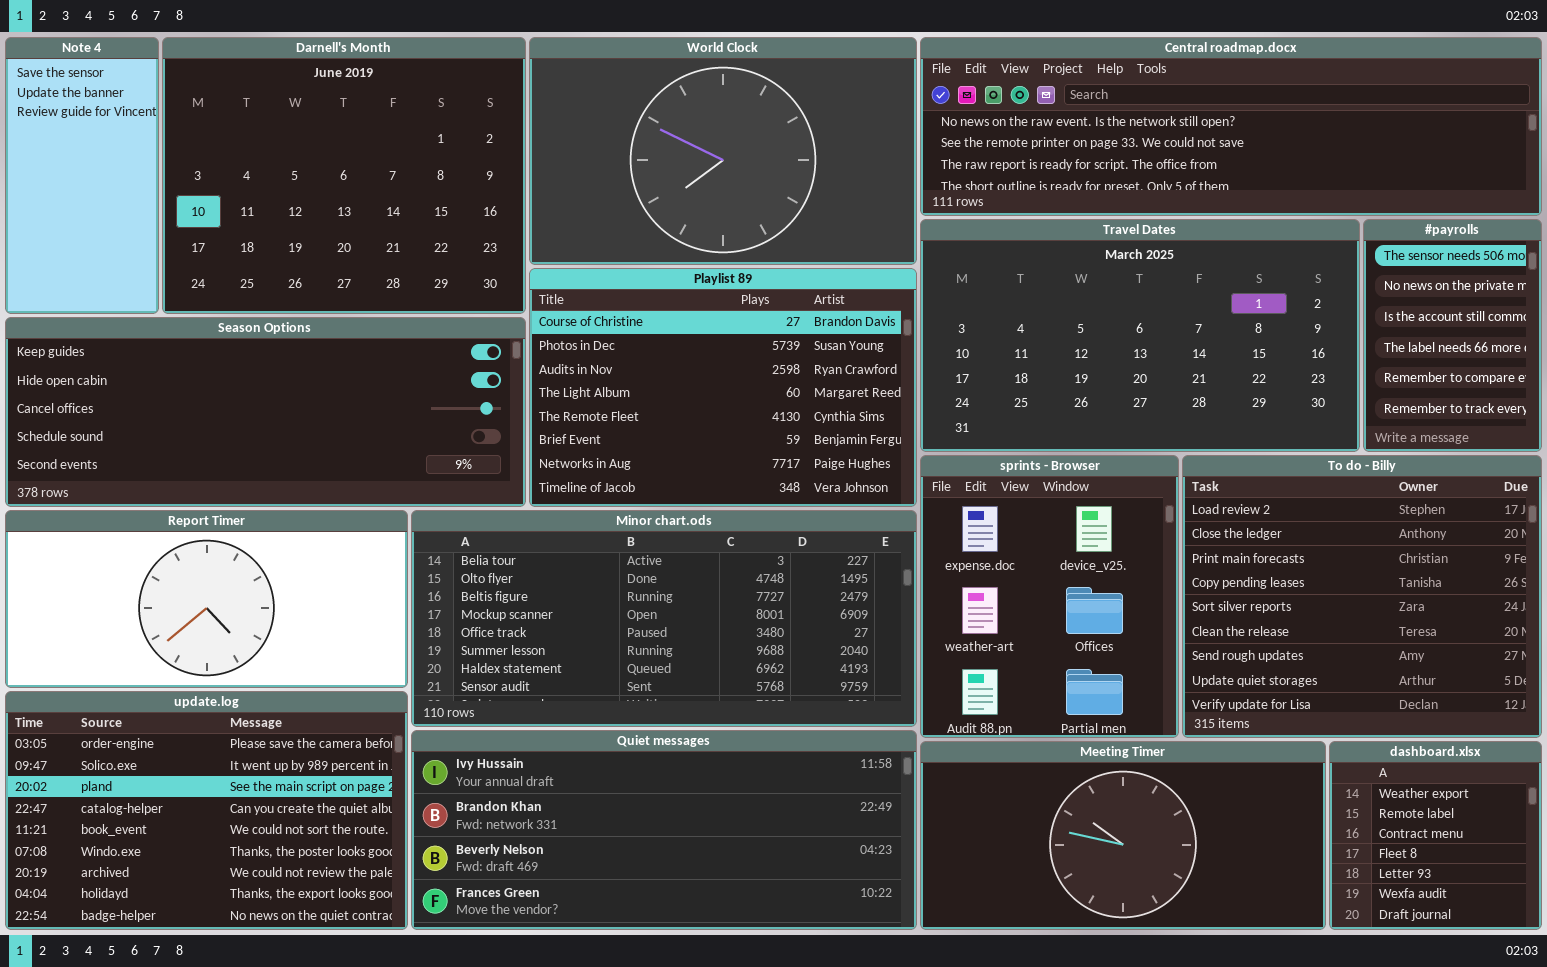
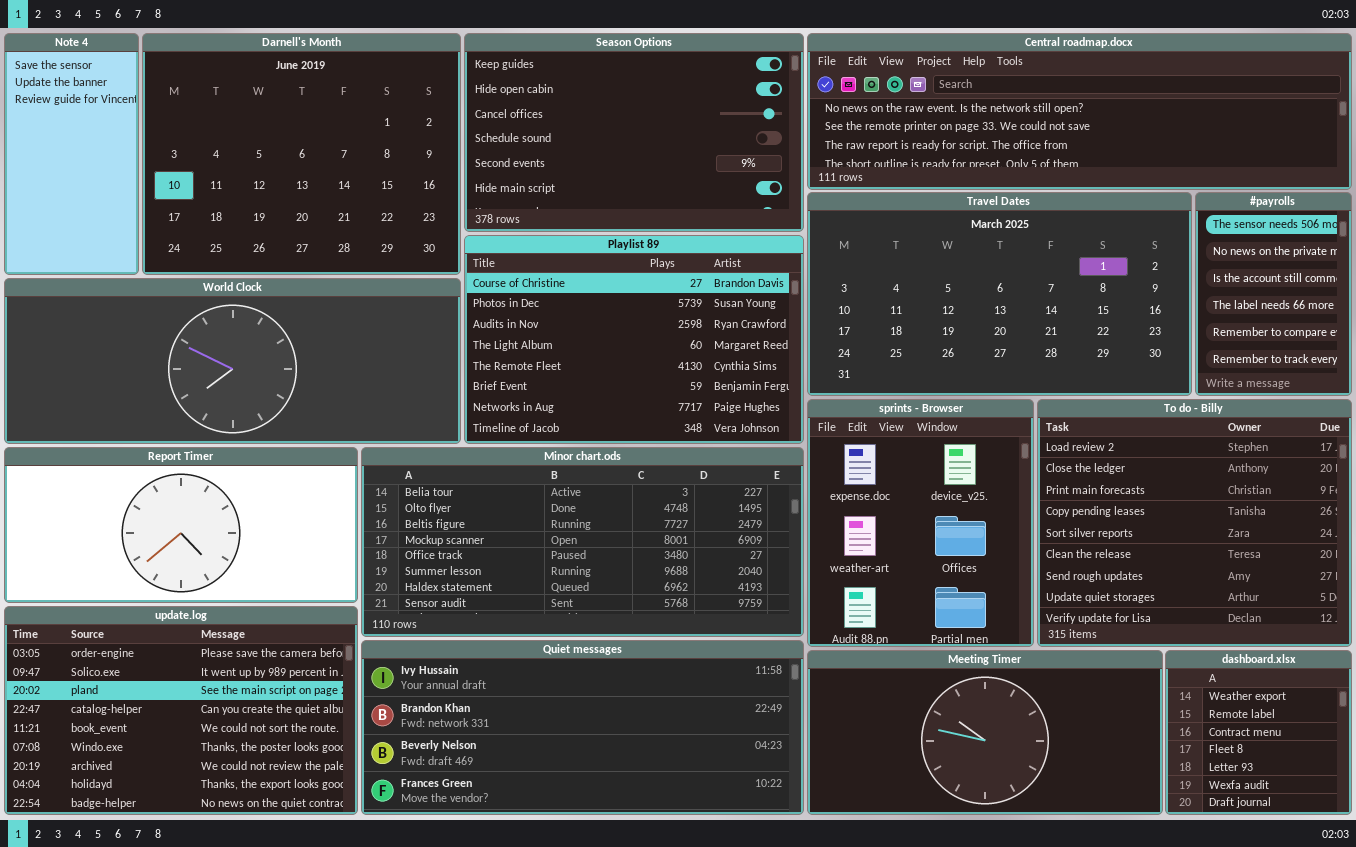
World Clock: [529,37,917,265] -> [4,278,461,444], moved, resized
Season Options: [5,317,526,507] -> [464,33,804,232], moved, resized

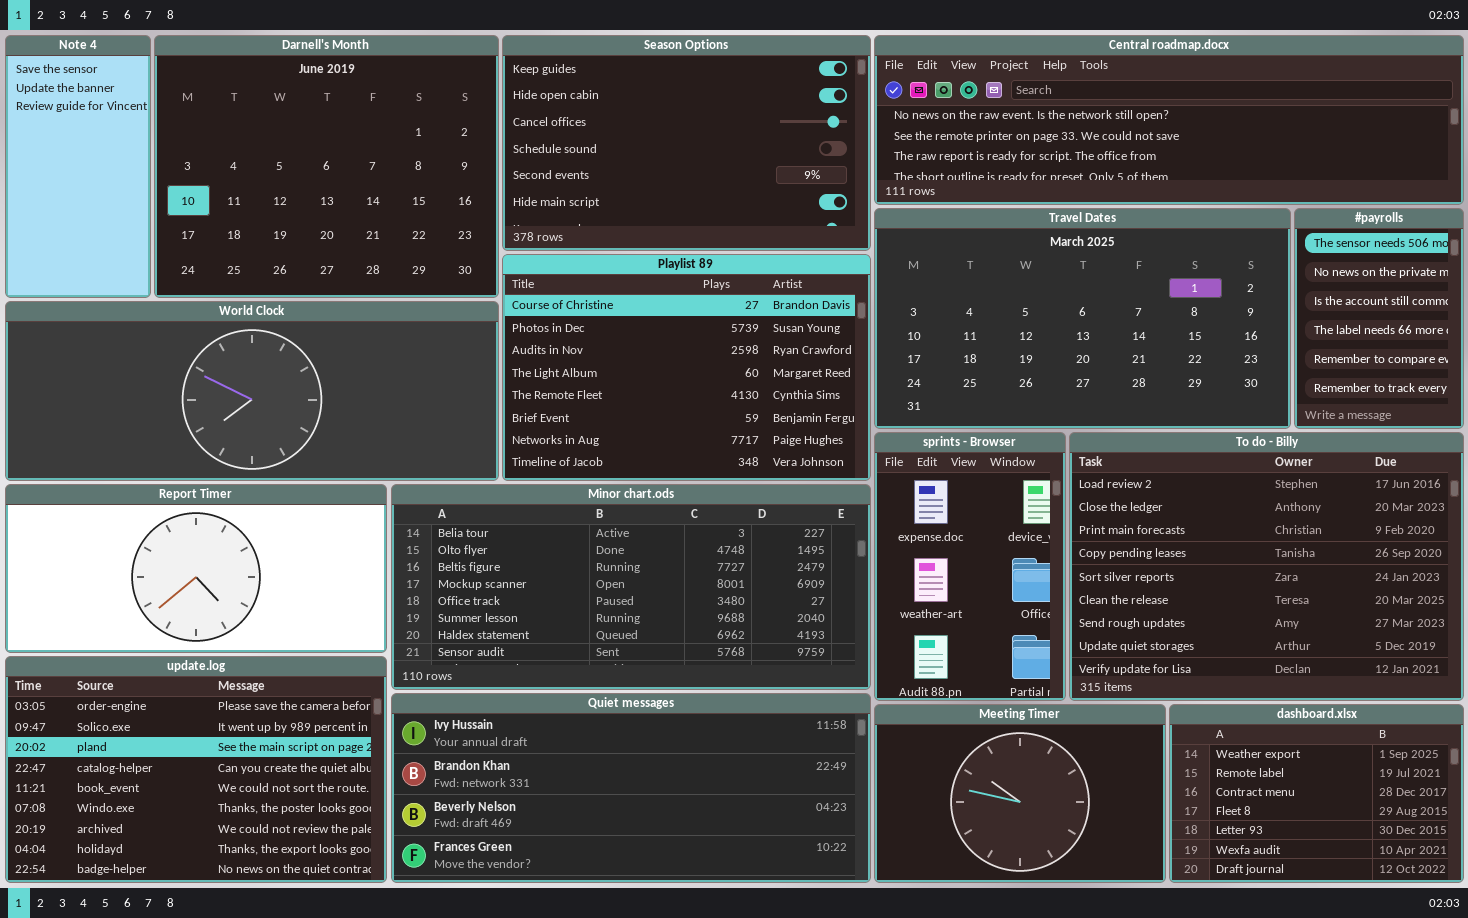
sprints - Browser: [807,399,1034,647] -> [874,432,1066,701], resized
To do - Billy: [1037,399,1352,647] -> [1069,432,1464,701], resized
Meeting Timer: [807,650,1163,815] -> [874,704,1166,883], resized
dashboard.xlsx: [1165,650,1352,815] -> [1169,704,1464,883], resized

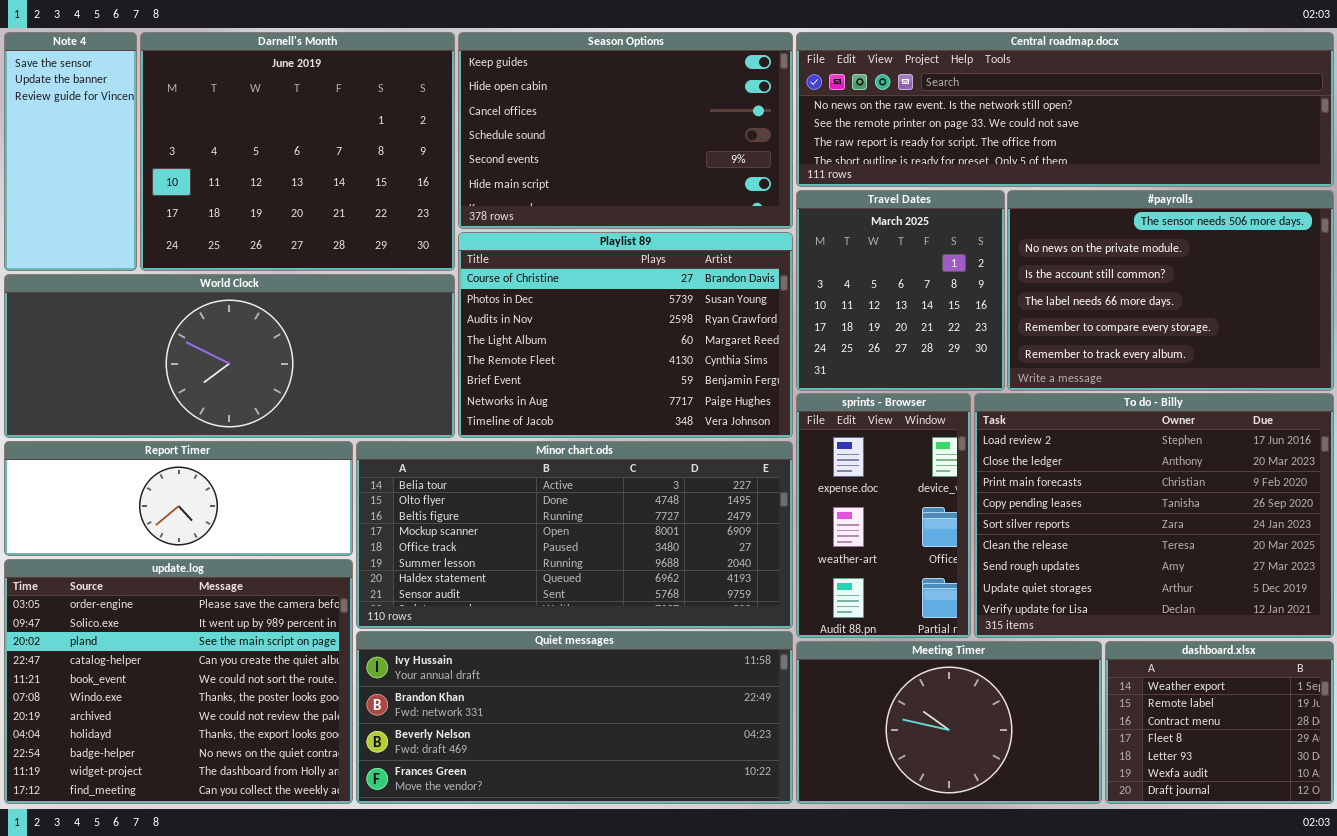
Travel Dates: [874,208,1291,429] -> [796,190,1005,391], resized
#payrolls: [1294,208,1464,429] -> [1007,190,1334,391], resized
Report Timer: [5,484,387,653] -> [4,441,353,556], resized
update.log: [5,656,387,883] -> [4,559,353,804], resized
Meeting Timer: [874,704,1166,883] -> [796,641,1102,804], resized
dashboard.xlsx: [1169,704,1464,883] -> [1105,641,1334,804], resized

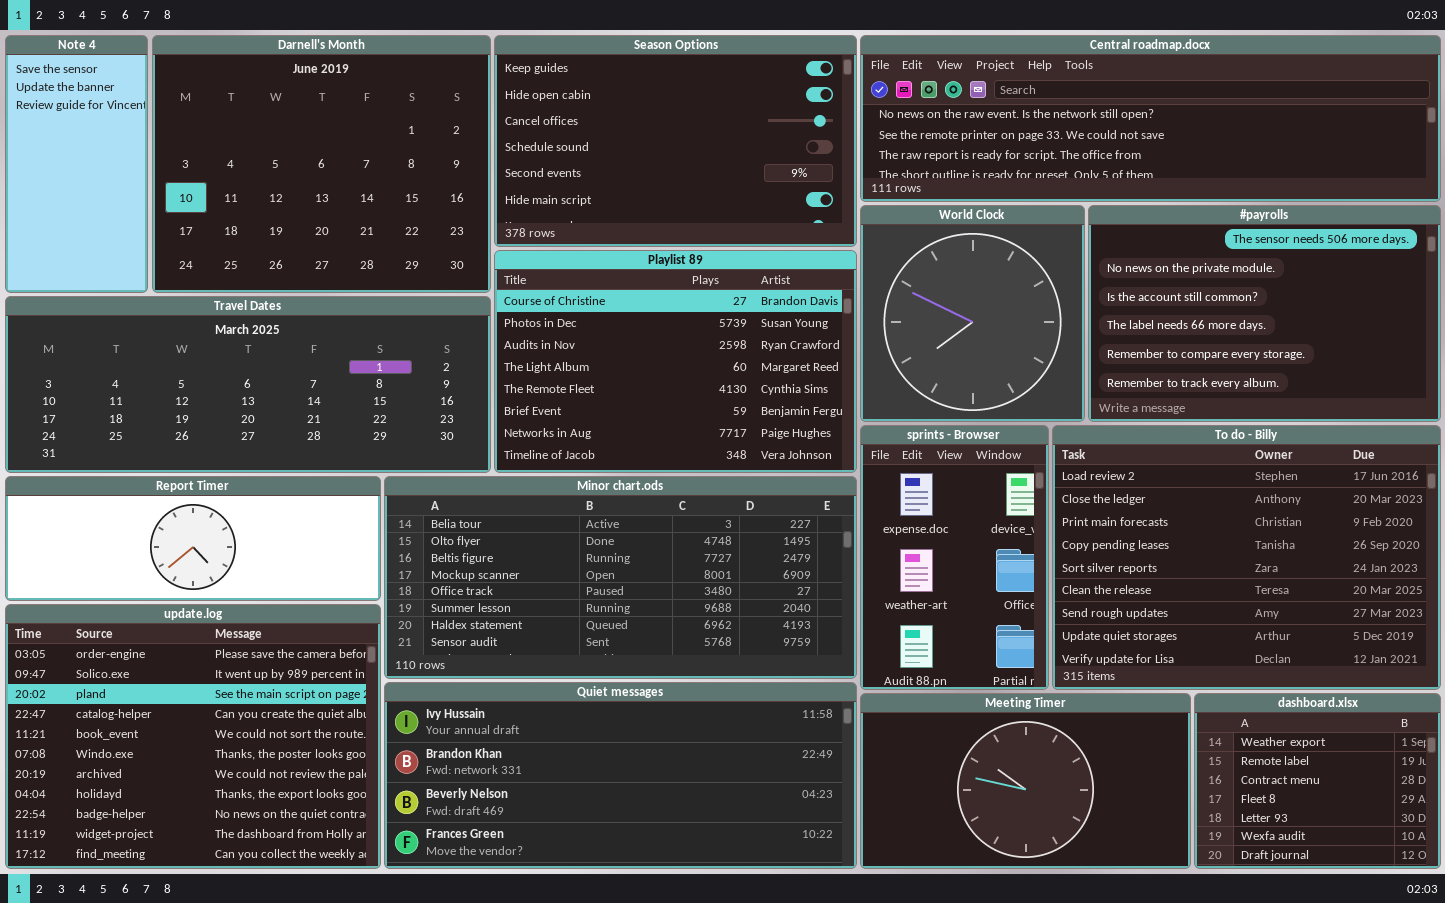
Travel Dates: [796,190,1005,391] -> [5,296,491,473], moved, resized
World Clock: [4,274,455,438] -> [860,205,1085,422], moved, resized

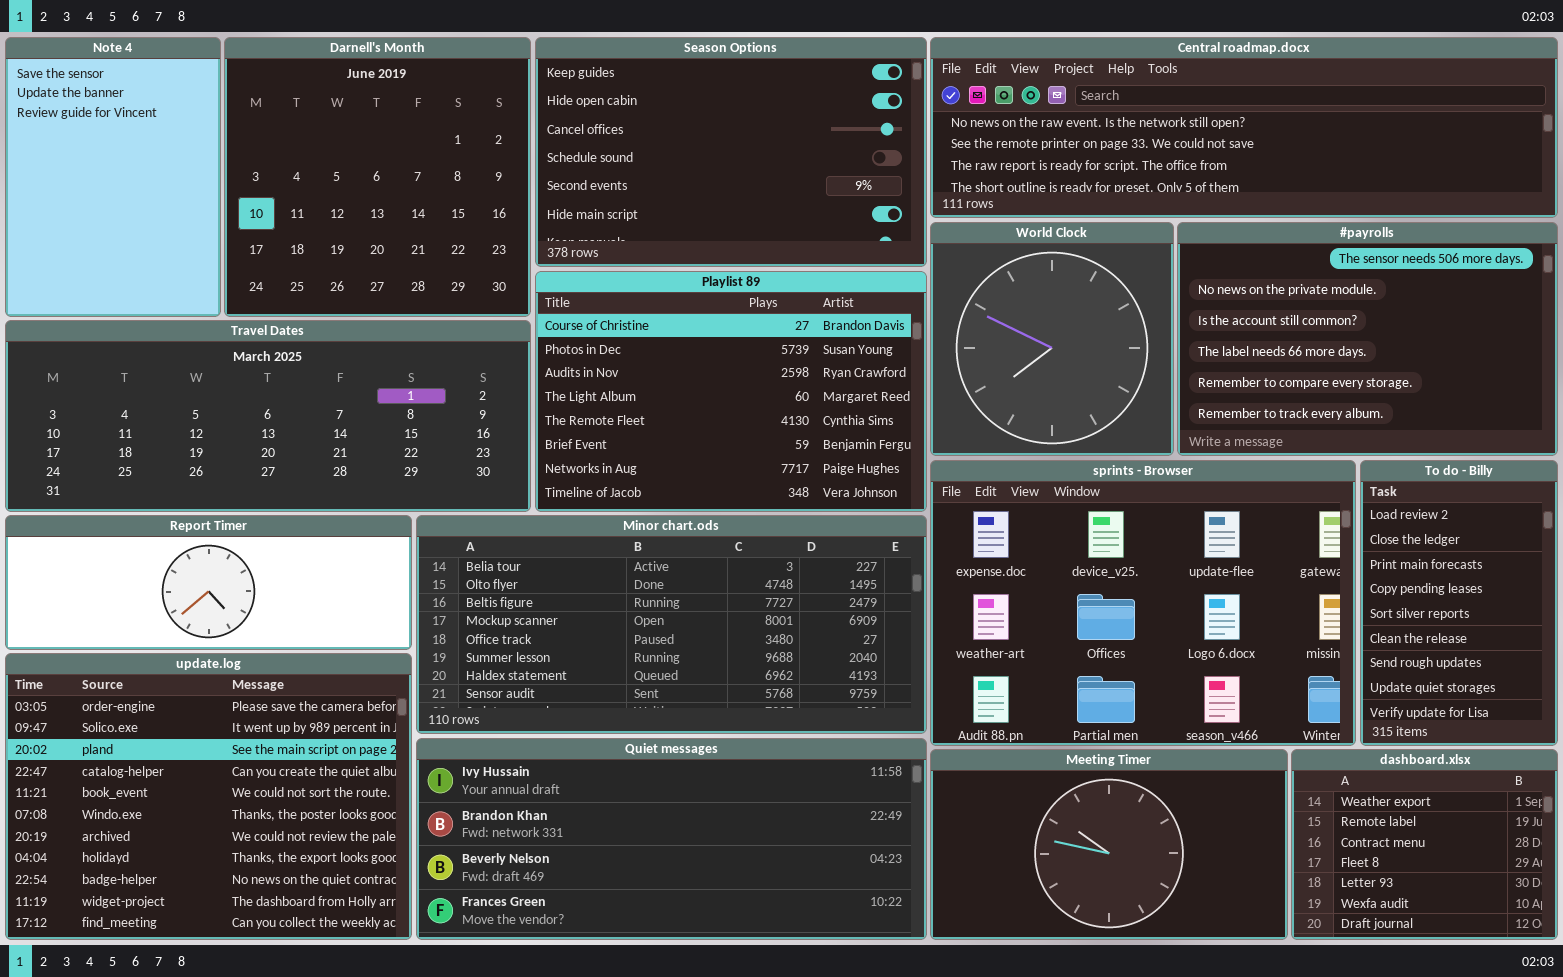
Note 4: [5,35,148,293] -> [5,37,221,317], resized
Darnell's Month: [152,35,491,293] -> [224,37,531,317], resized
sprints - Browser: [860,425,1049,690] -> [930,460,1356,746], resized
To do - Billy: [1052,425,1441,690] -> [1360,460,1558,746], resized

